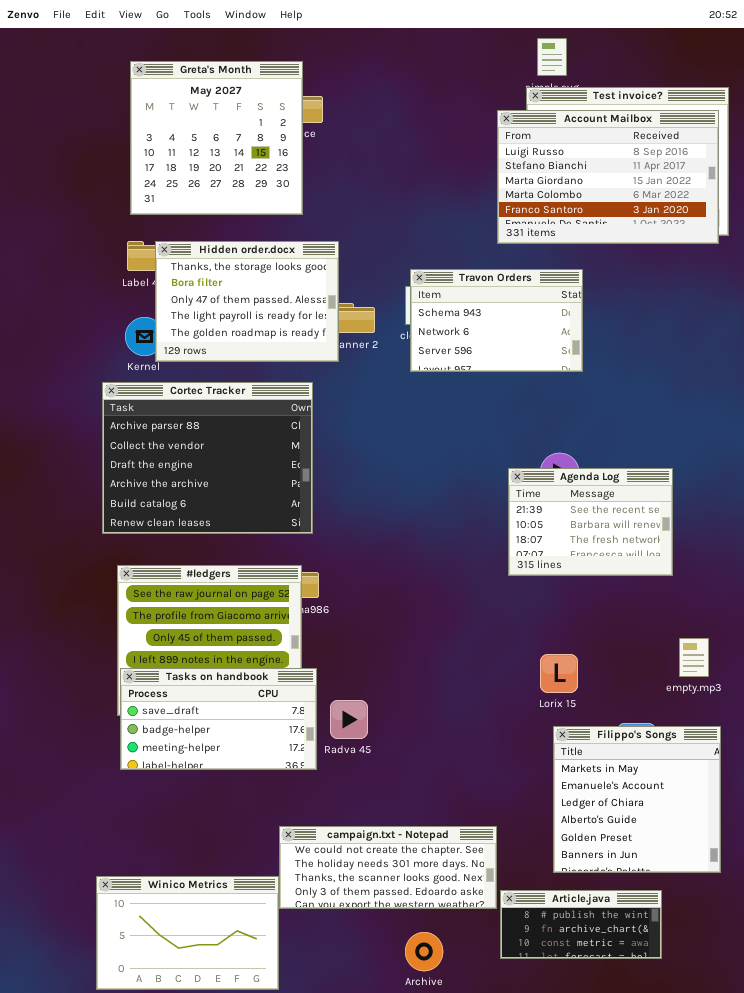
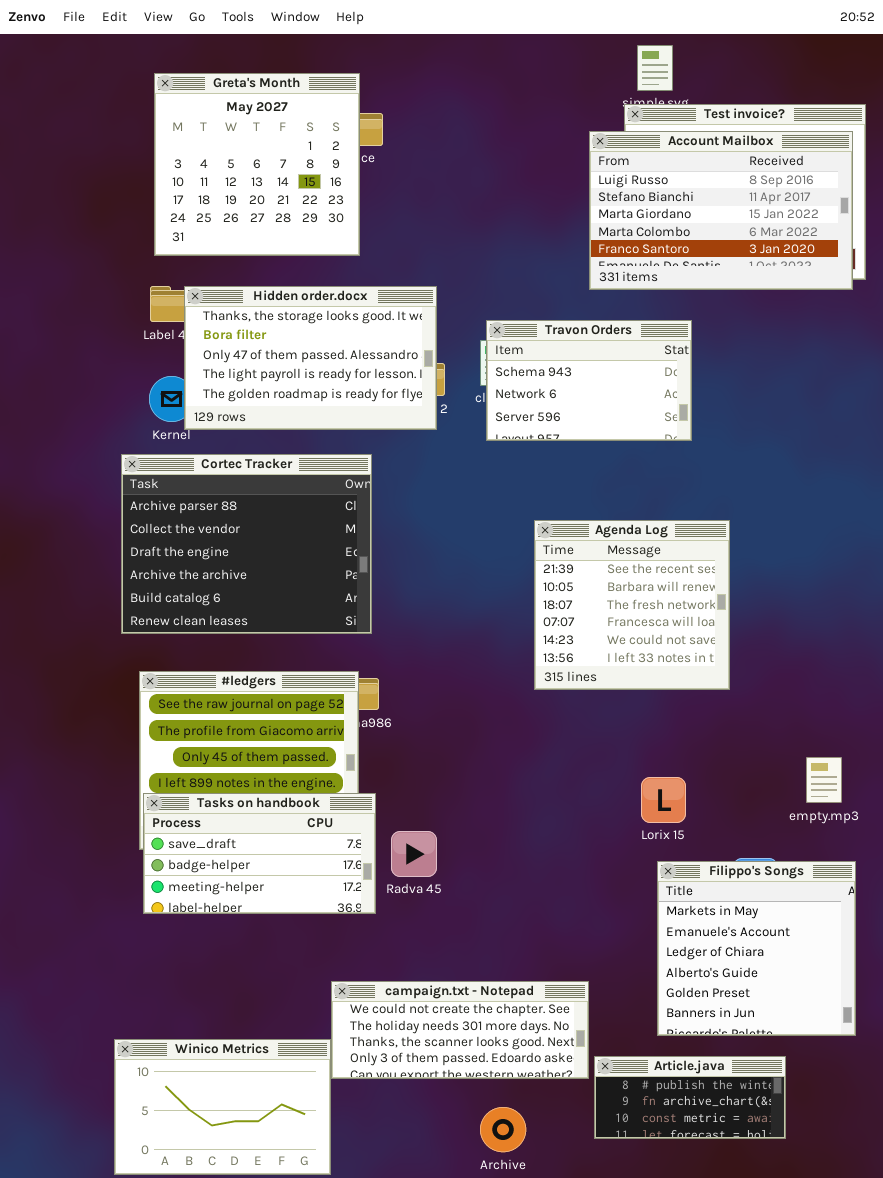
Hidden order.docx: [155,241,339,362] -> [184,286,437,430], resized
Agenda Log: [508,468,673,576] -> [534,520,730,690], moved, resized

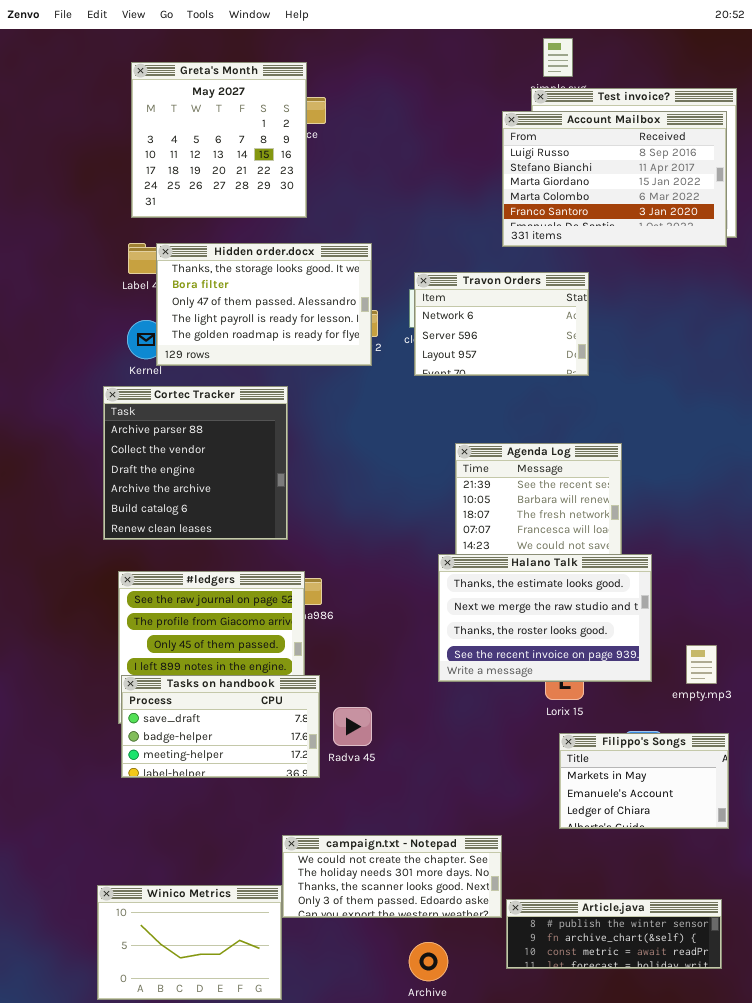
Travon Orders: [486,320,692,441] -> [414,272,589,376], scrolled down 1 row
Cortec Tracker: [121,454,372,634] -> [103,386,288,540], resized
Halano Talk: none -> [438,554,652,682], opened
Filippo's Songs: [657,861,856,1036] -> [559,733,729,829], resized
Article.java: [594,1056,786,1139] -> [506,899,722,969], resized

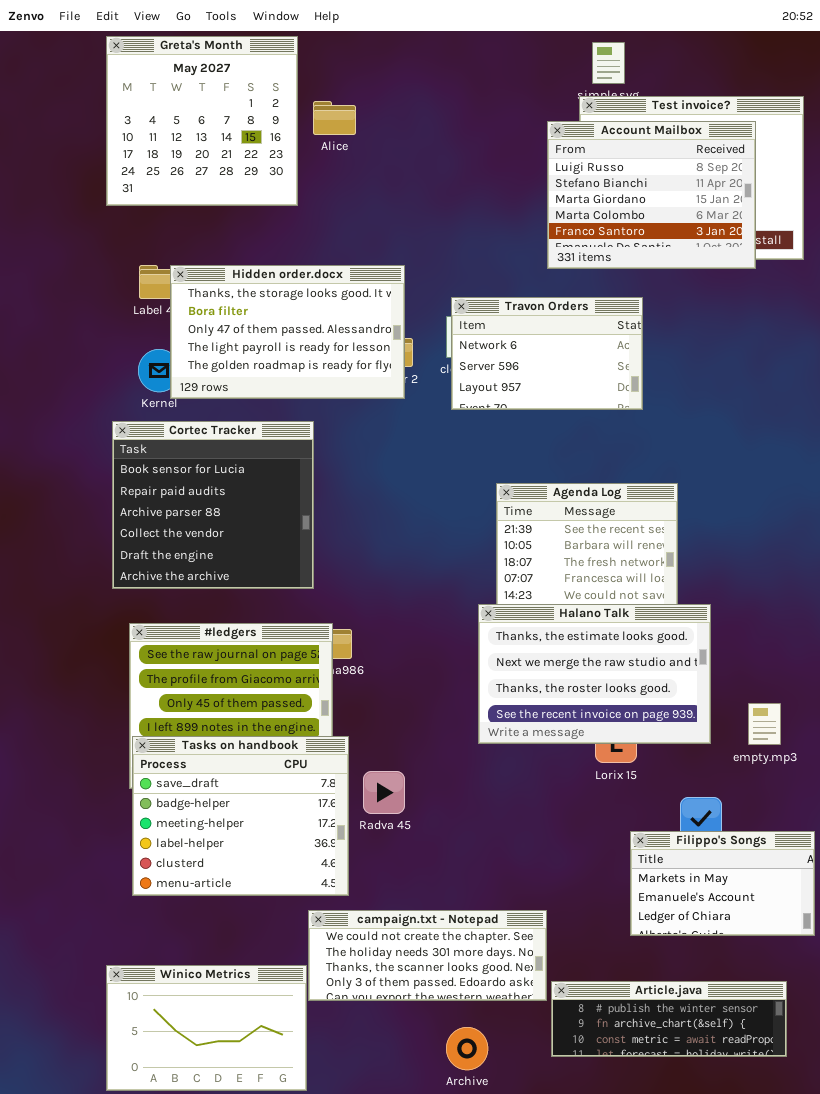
Greta's Month: [131,62,307,218] -> [106,36,298,206], moved
Account Mailbox: [502,111,727,247] -> [547,121,756,269], resized
Cortec Tracker: [103,386,288,540] -> [112,421,314,589], scrolled up 2 rows
Tasks on handbook: [121,675,320,778] -> [132,736,349,896], resized
Filippo's Songs: [559,733,729,829] -> [630,831,815,936], moved

